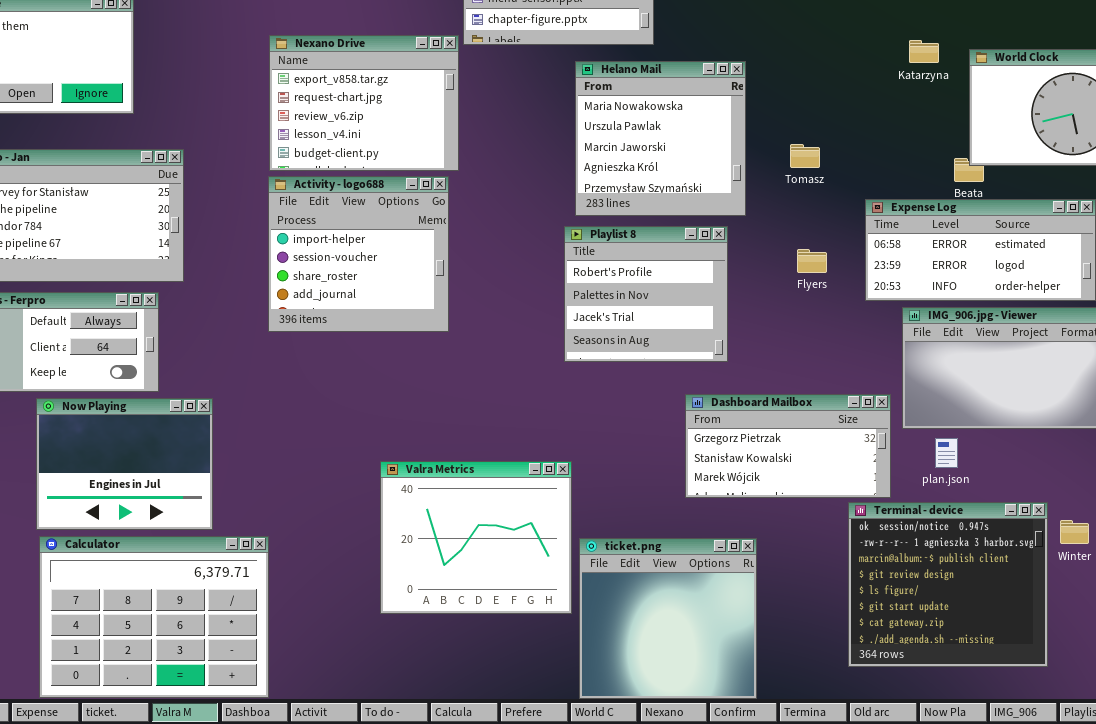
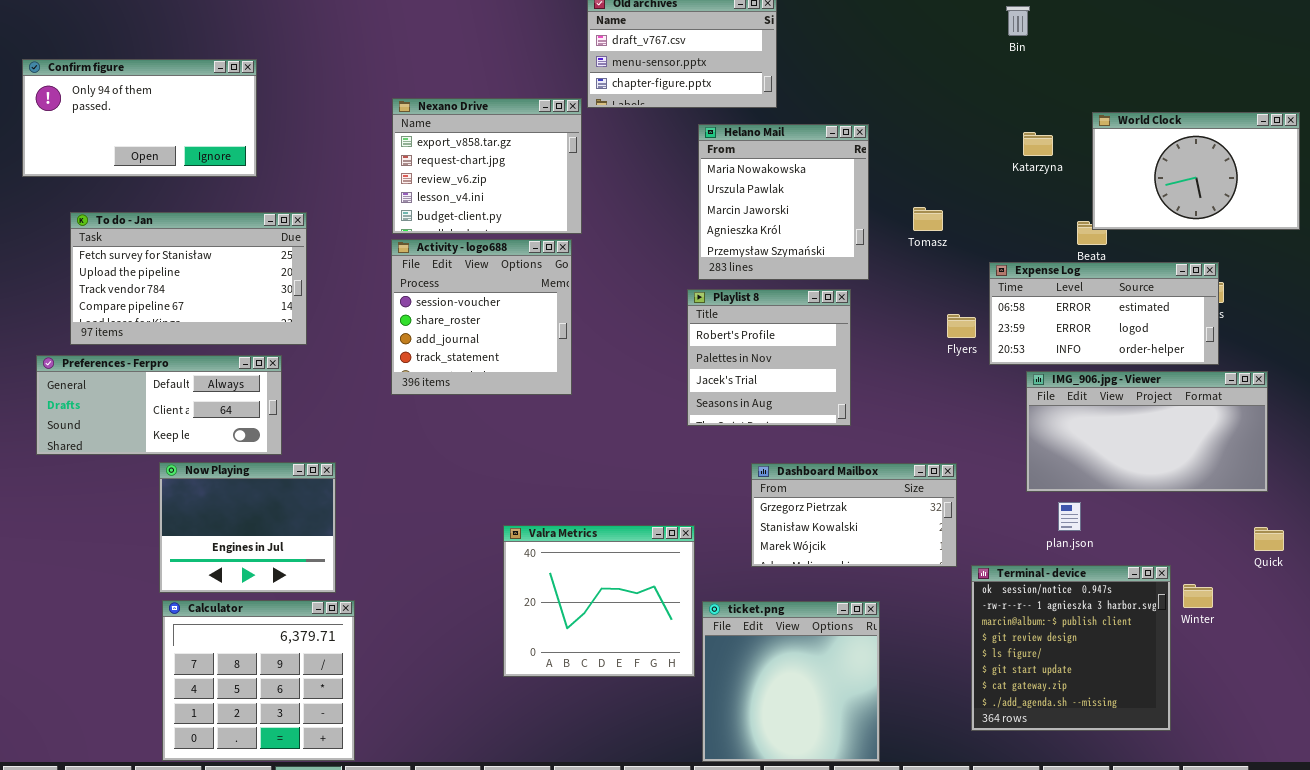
Katarzyna: [909,40,939,63] -> [1023,132,1053,156], moved
Activity - logo688: [268,176,449,332] -> [391,239,572,395], scrolled down 1 row
Flyers: [797,249,827,273] -> [947,314,976,338], moved
Dashboard Mailbox: [685,394,891,498] -> [751,463,957,567], moved
Calculator: [39,536,269,698] -> [162,600,355,761], resized

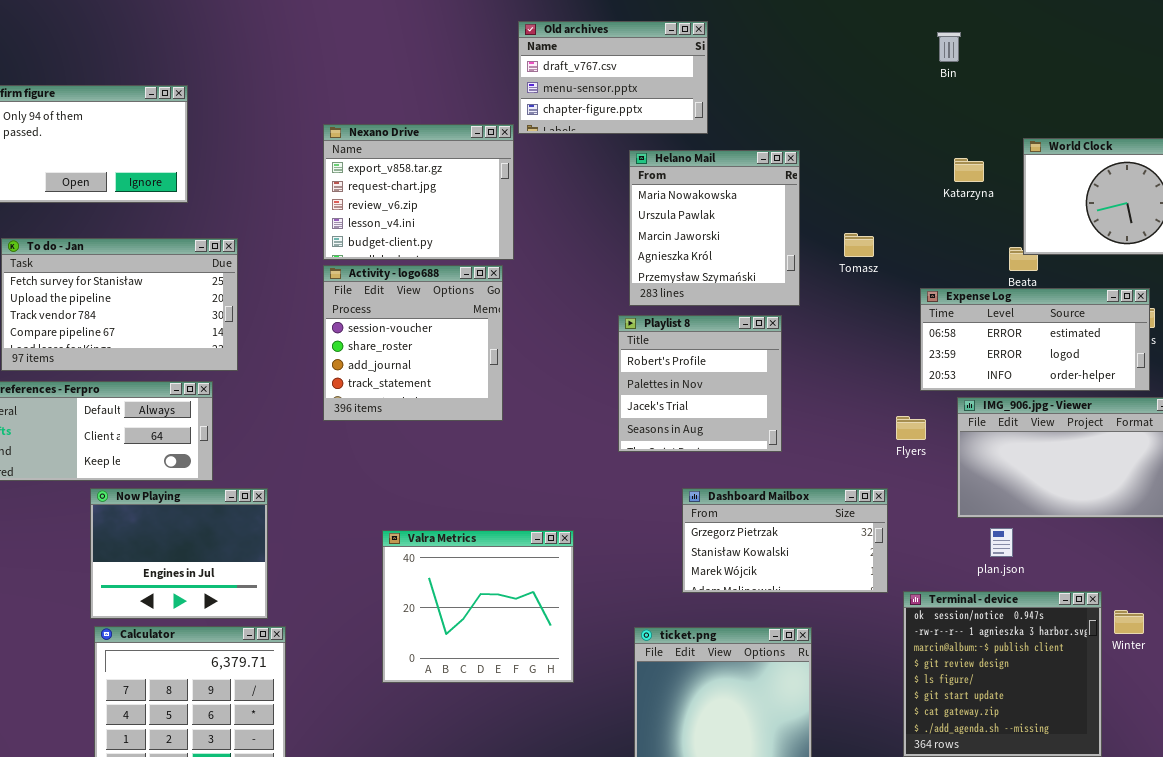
Flyers: [947,314,976,338] -> [896,416,926,440], moved
Valra Metrics: [503,525,695,677] -> [382,530,574,683], moved

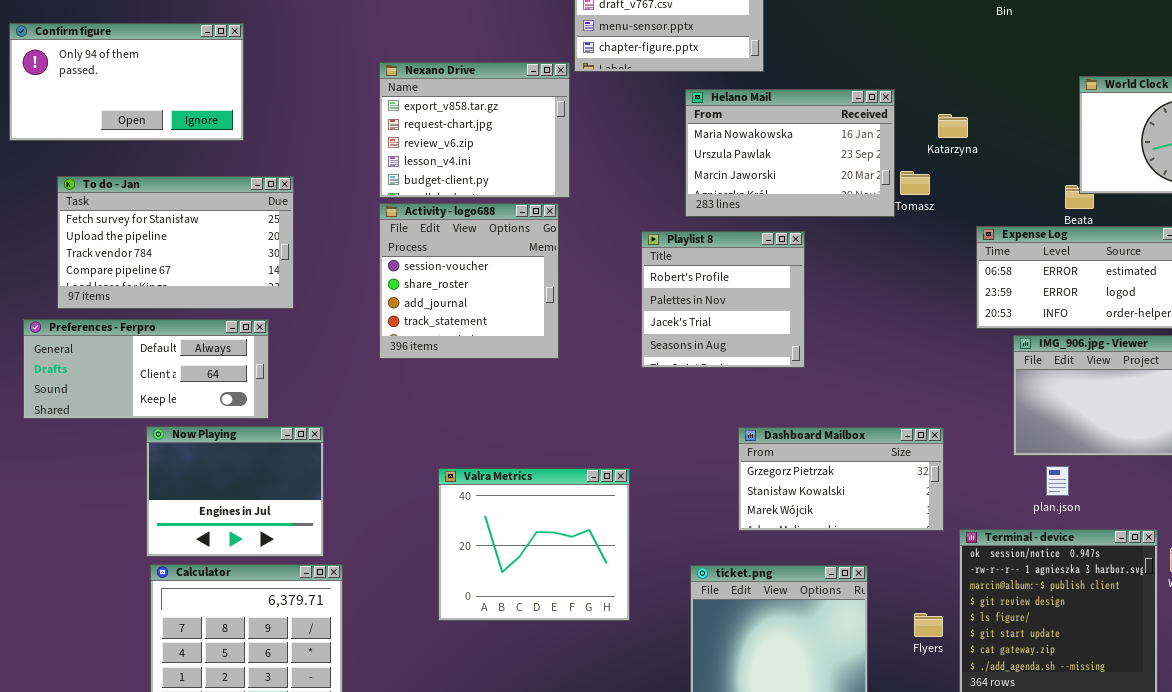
Helano Mail: [629,150,800,306] -> [685,89,895,217], resized
Katarzyna: [954,158,984,182] -> [938,114,968,138], moved
Playlist 8: [618,315,782,452] -> [641,231,805,368], moved
Flyers: [896,416,926,440] -> [914,613,943,637], moved

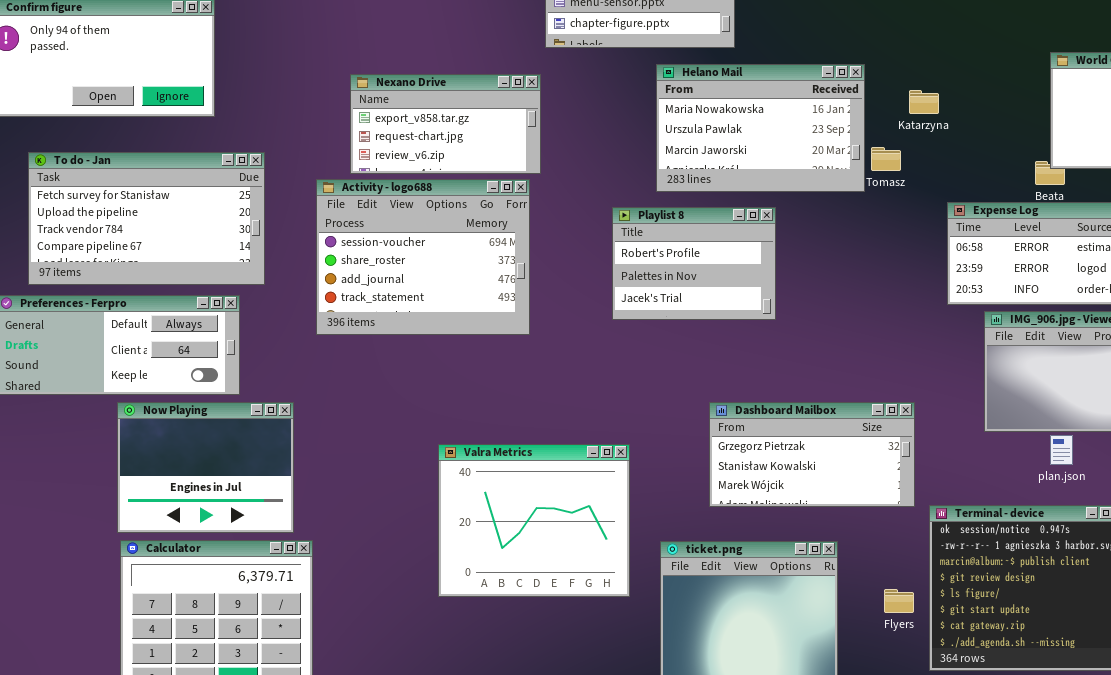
Nexano Drive: [379,62,570,198] -> [350,74,541,174], resized
Activity - logo688: [379,203,559,359] -> [316,179,530,335], resized
Playlist 8: [641,231,805,368] -> [612,207,776,320], resized
plan.json: [1046,466,1069,496] -> [1050,435,1073,465], moved
Valra Metrics: [438,468,630,621] -> [438,444,630,597], moved

